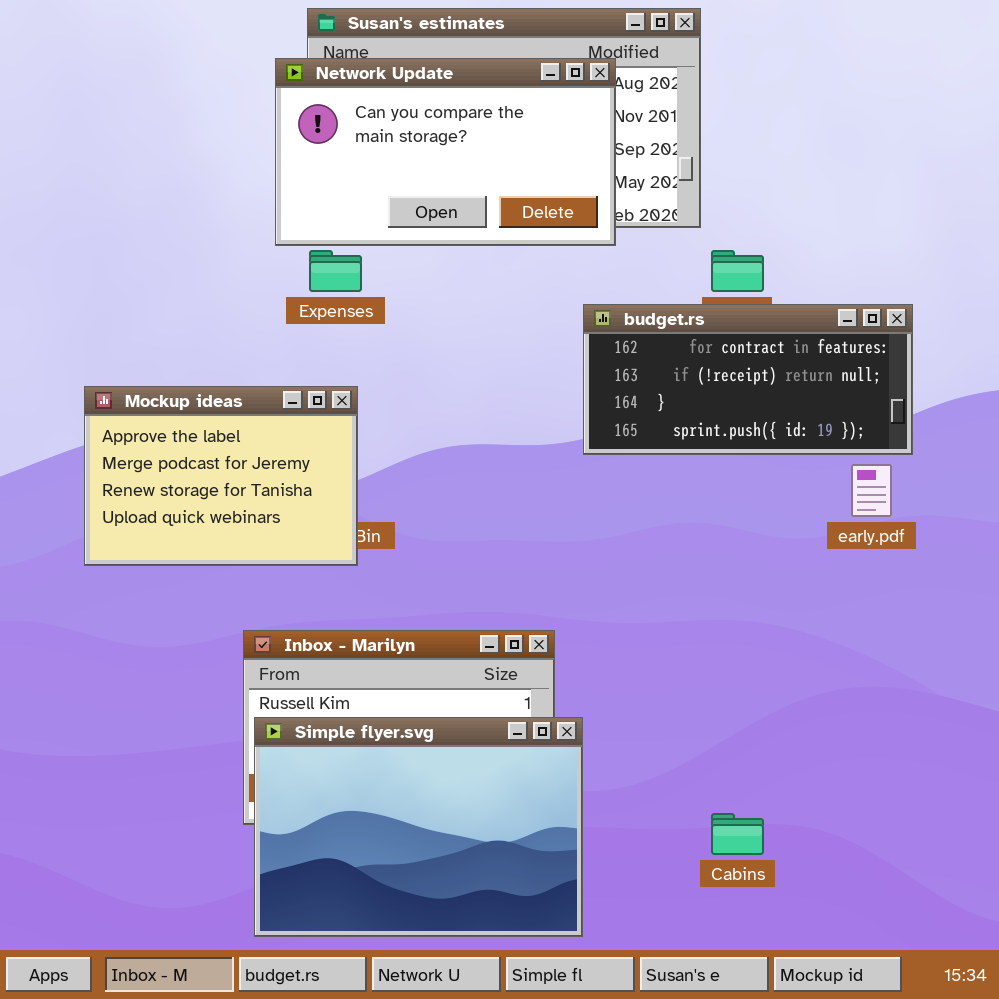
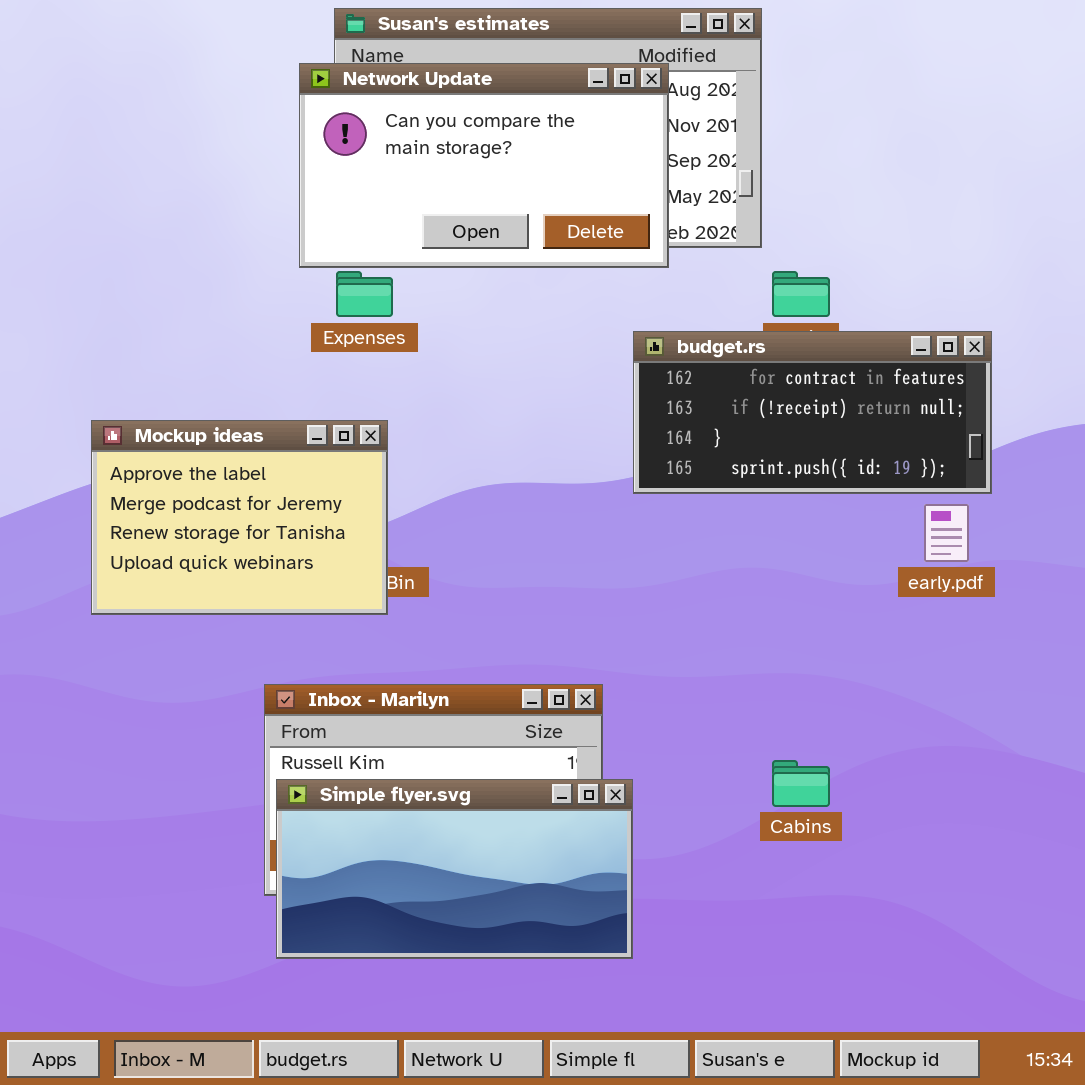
Simple flyer.svg: [254,717,583,937] -> [276,779,633,959], resized
Cabins: [711,813,764,855] -> [772,760,830,807], moved

